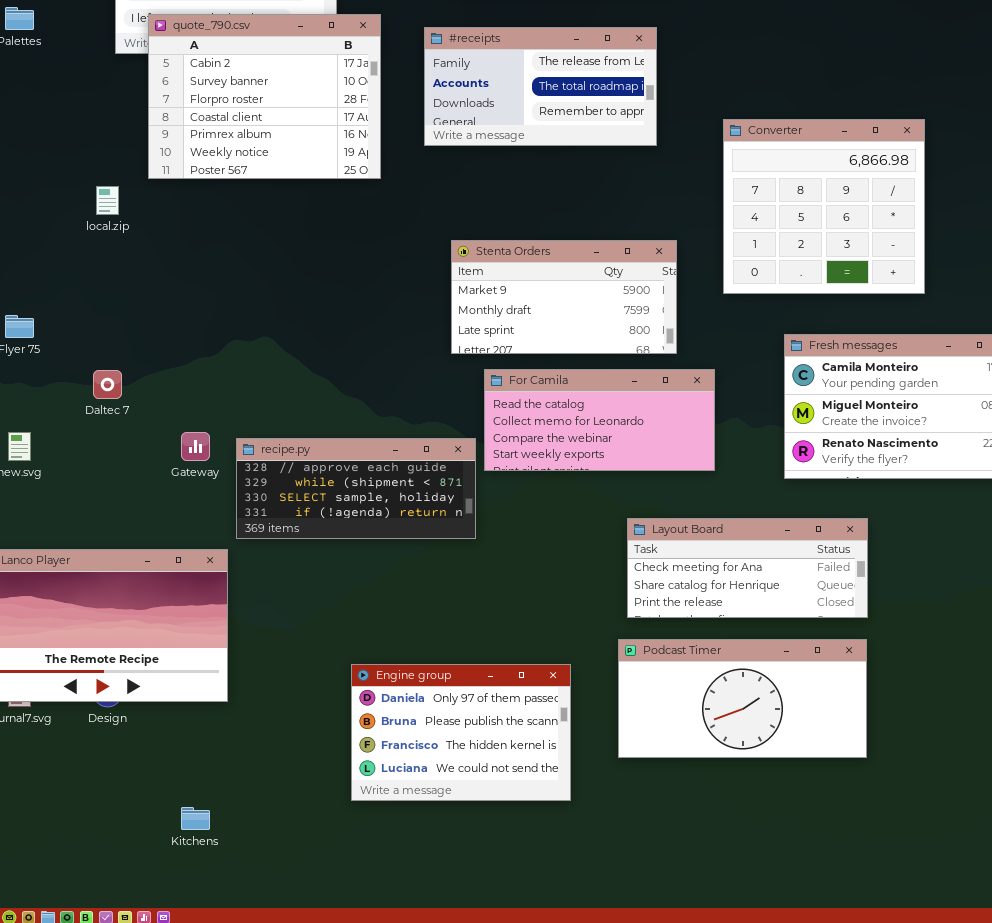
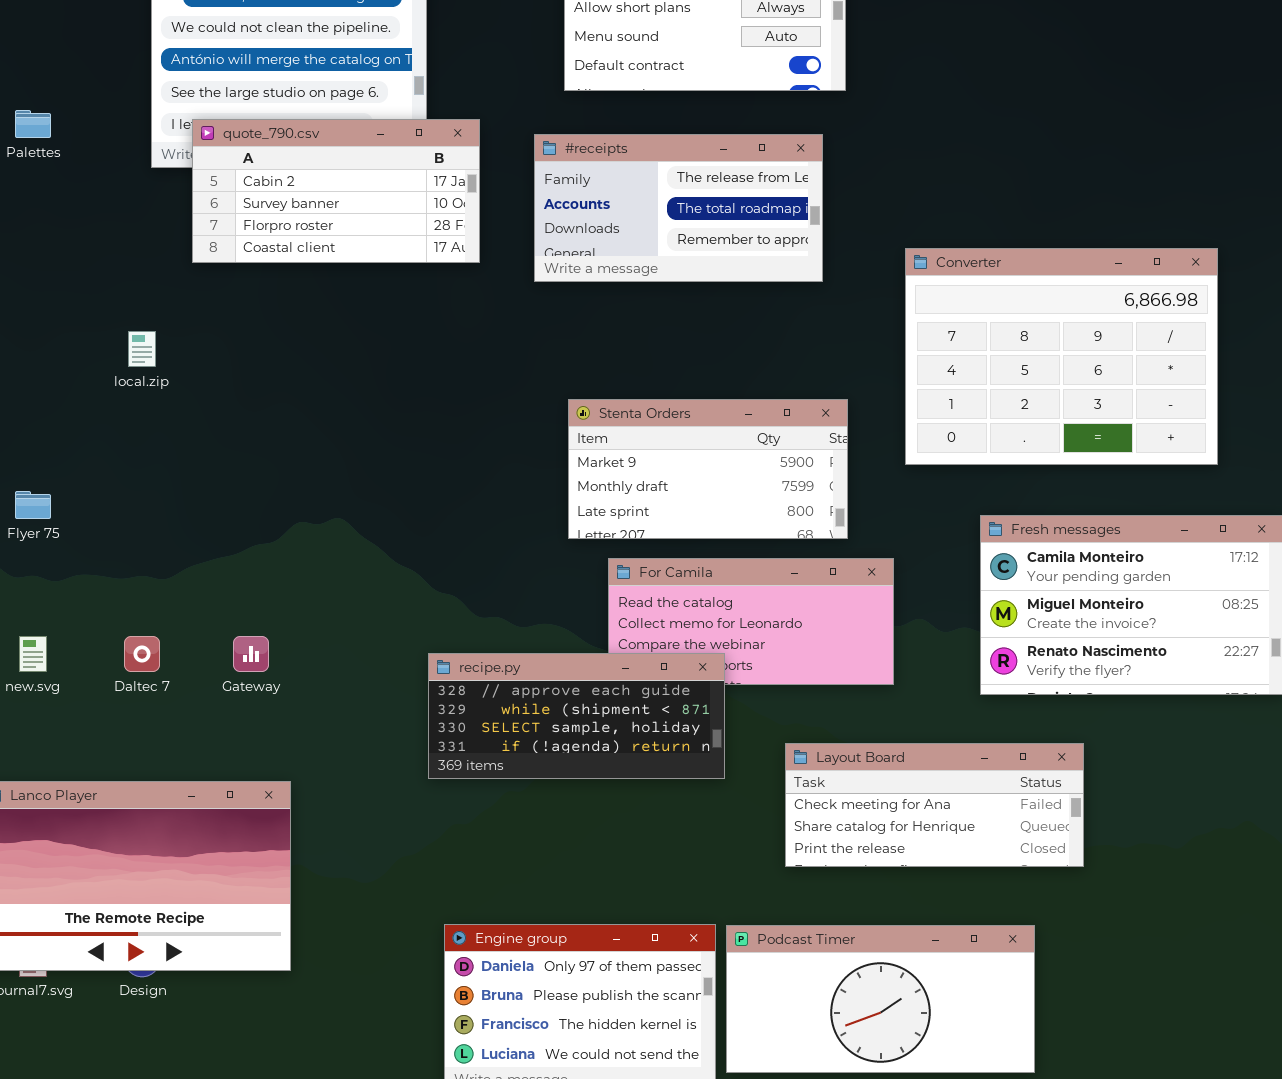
quote_790.csv: [148,14,381,179] -> [192,119,480,263], resized
Converter: [723,119,925,294] -> [905,248,1218,465], resized
Daltec 7: [93,370,122,399] -> [124,636,160,672], moved
recipe.py: [236,438,476,539] -> [428,653,725,779], moved
Podcast Timer: [618,639,867,758] -> [726,925,1035,1073], moved

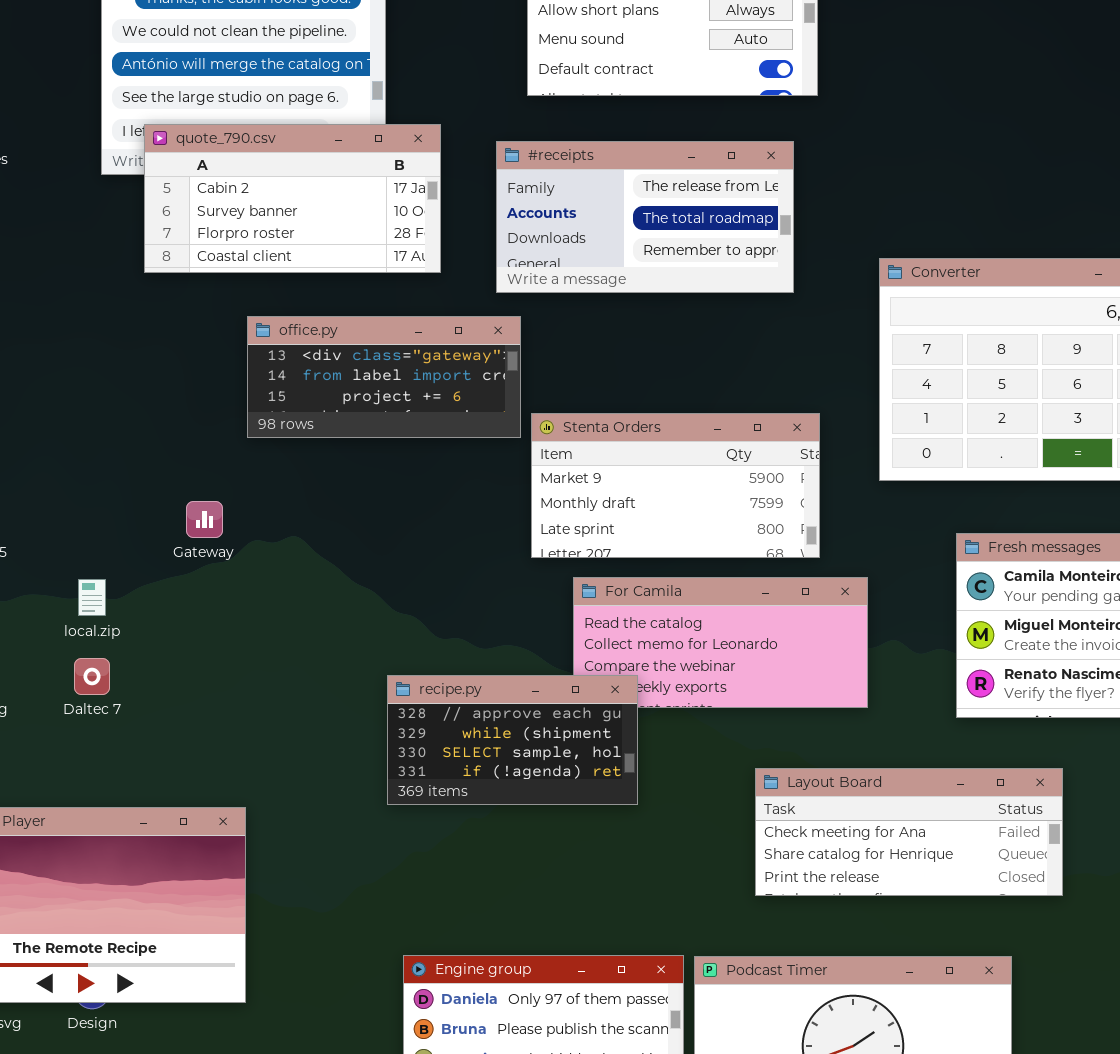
office.py: none -> [247,316,521,438], opened
local.zip: [128,331,156,367] -> [78,579,106,616], moved
Gateway: [233,636,269,672] -> [186,501,223,538], moved
recipe.py: [428,653,725,779] -> [387,675,638,805], resized

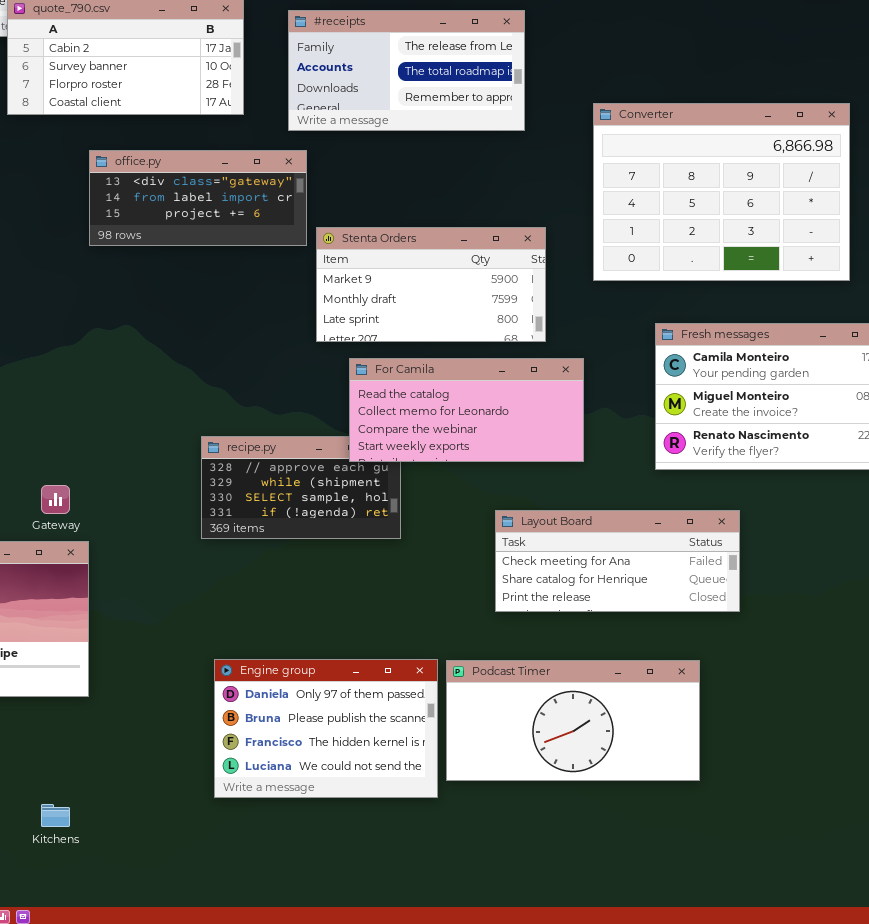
Gateway: [186,501,223,538] -> [41,485,70,514], moved
For Camila: [573,577,868,708] -> [349,358,584,462], raised

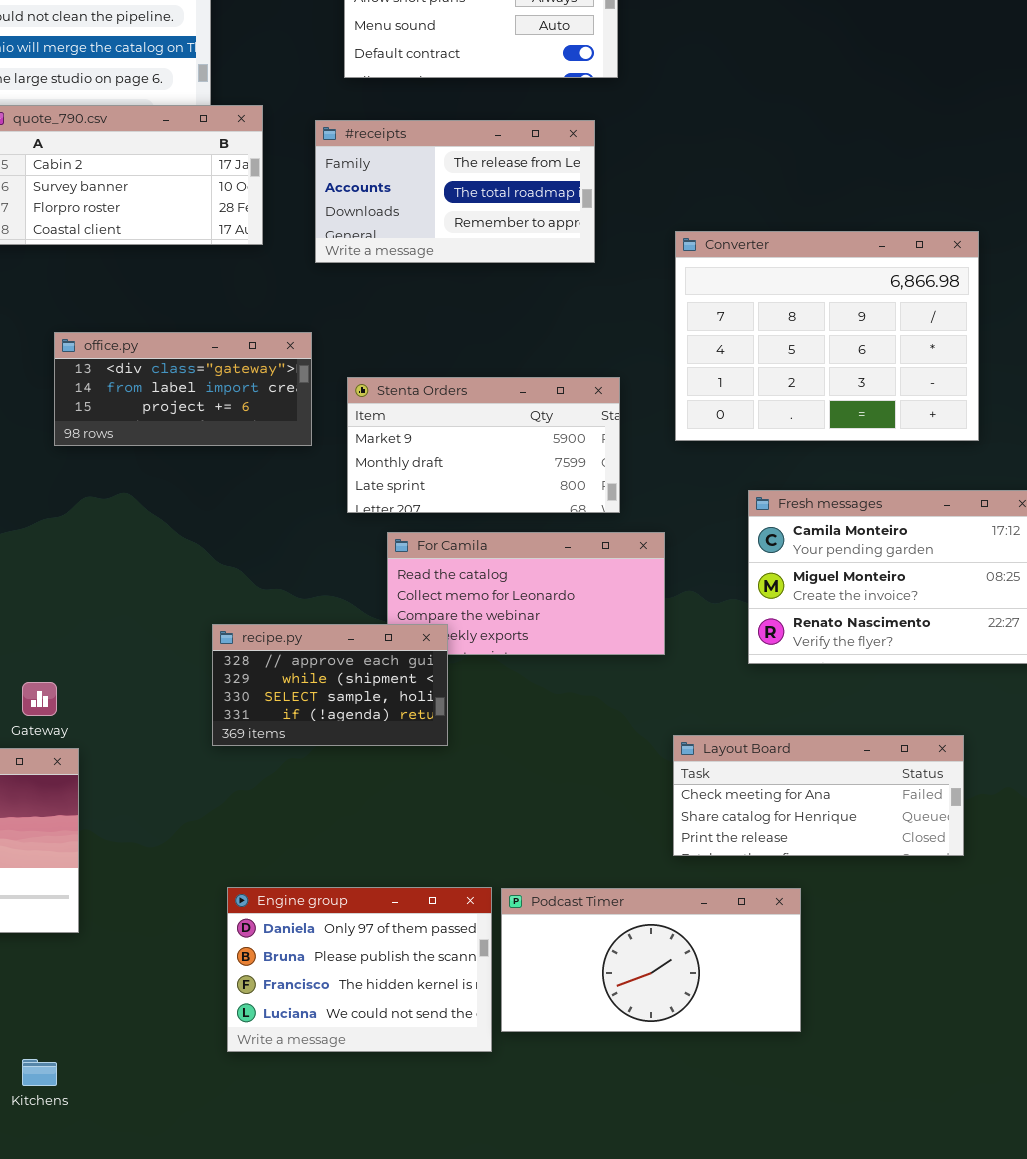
office.py: [89,150,307,246] -> [54,332,312,446], moved
recipe.py: [201,436,401,539] -> [212,624,448,746], raised
Layout Board: [495,510,740,612] -> [673,735,964,856], moved

